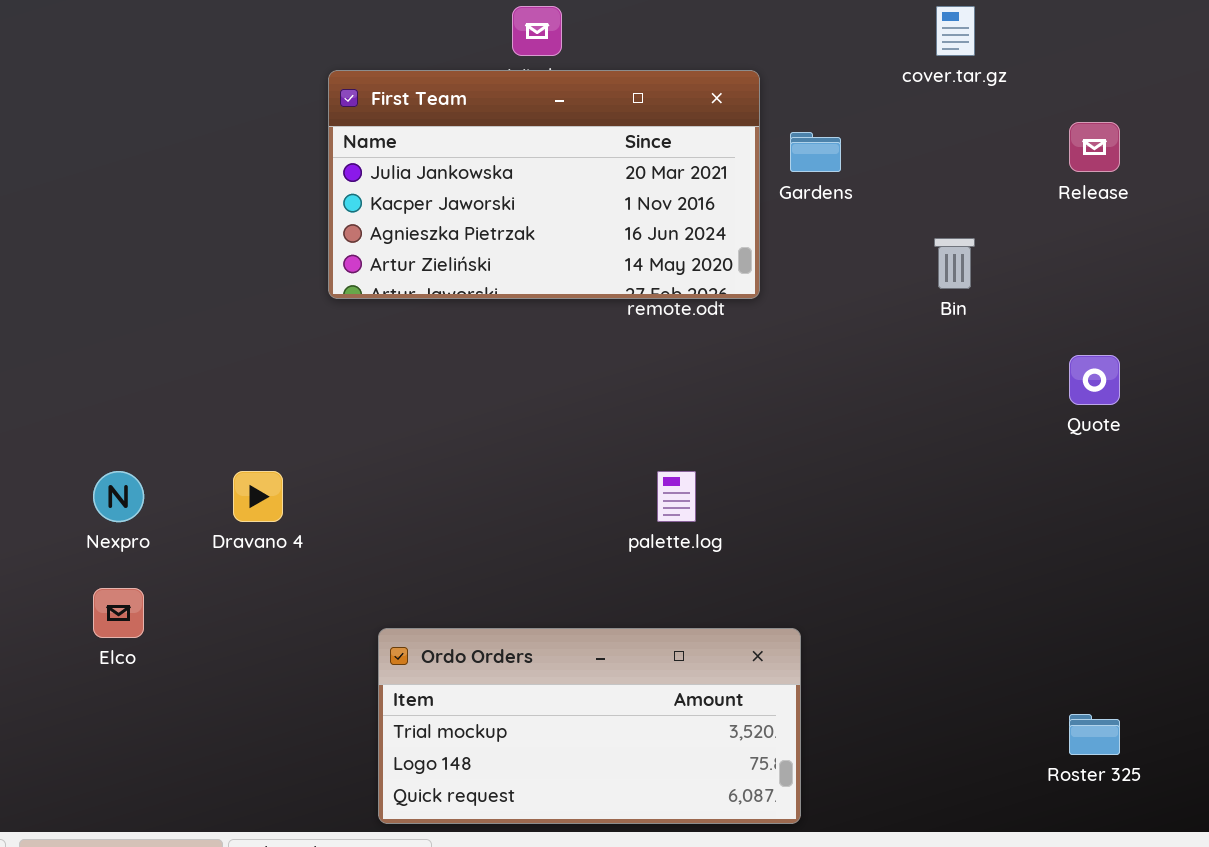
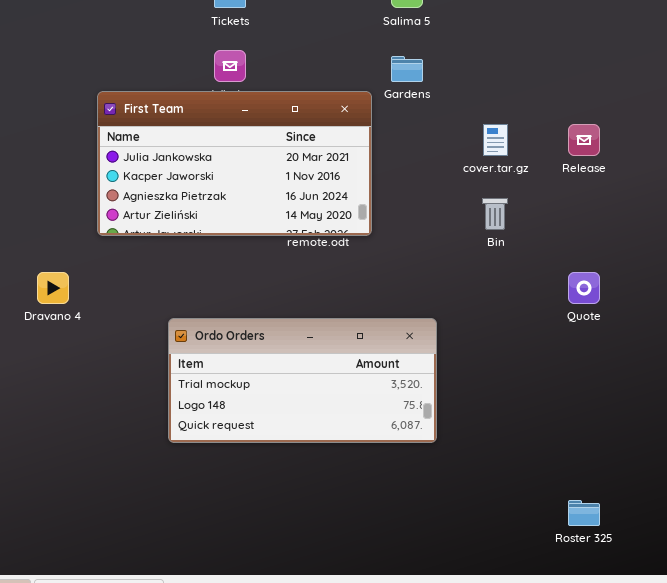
cover.tar.gz: [936,6,975,56] -> [483,124,508,156], moved
Gardens: [790,132,841,172] -> [391,56,423,82], moved
Dravano 4: [233,471,283,522] -> [37,272,69,304], moved
Ordo Orders: [378,628,801,824] -> [168,318,437,443], moved

